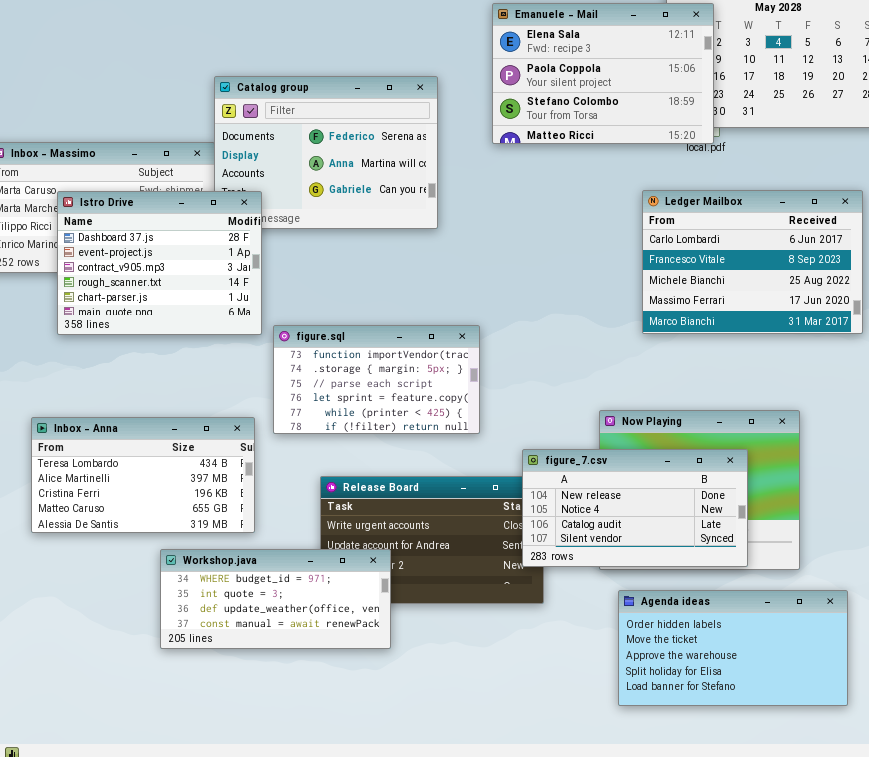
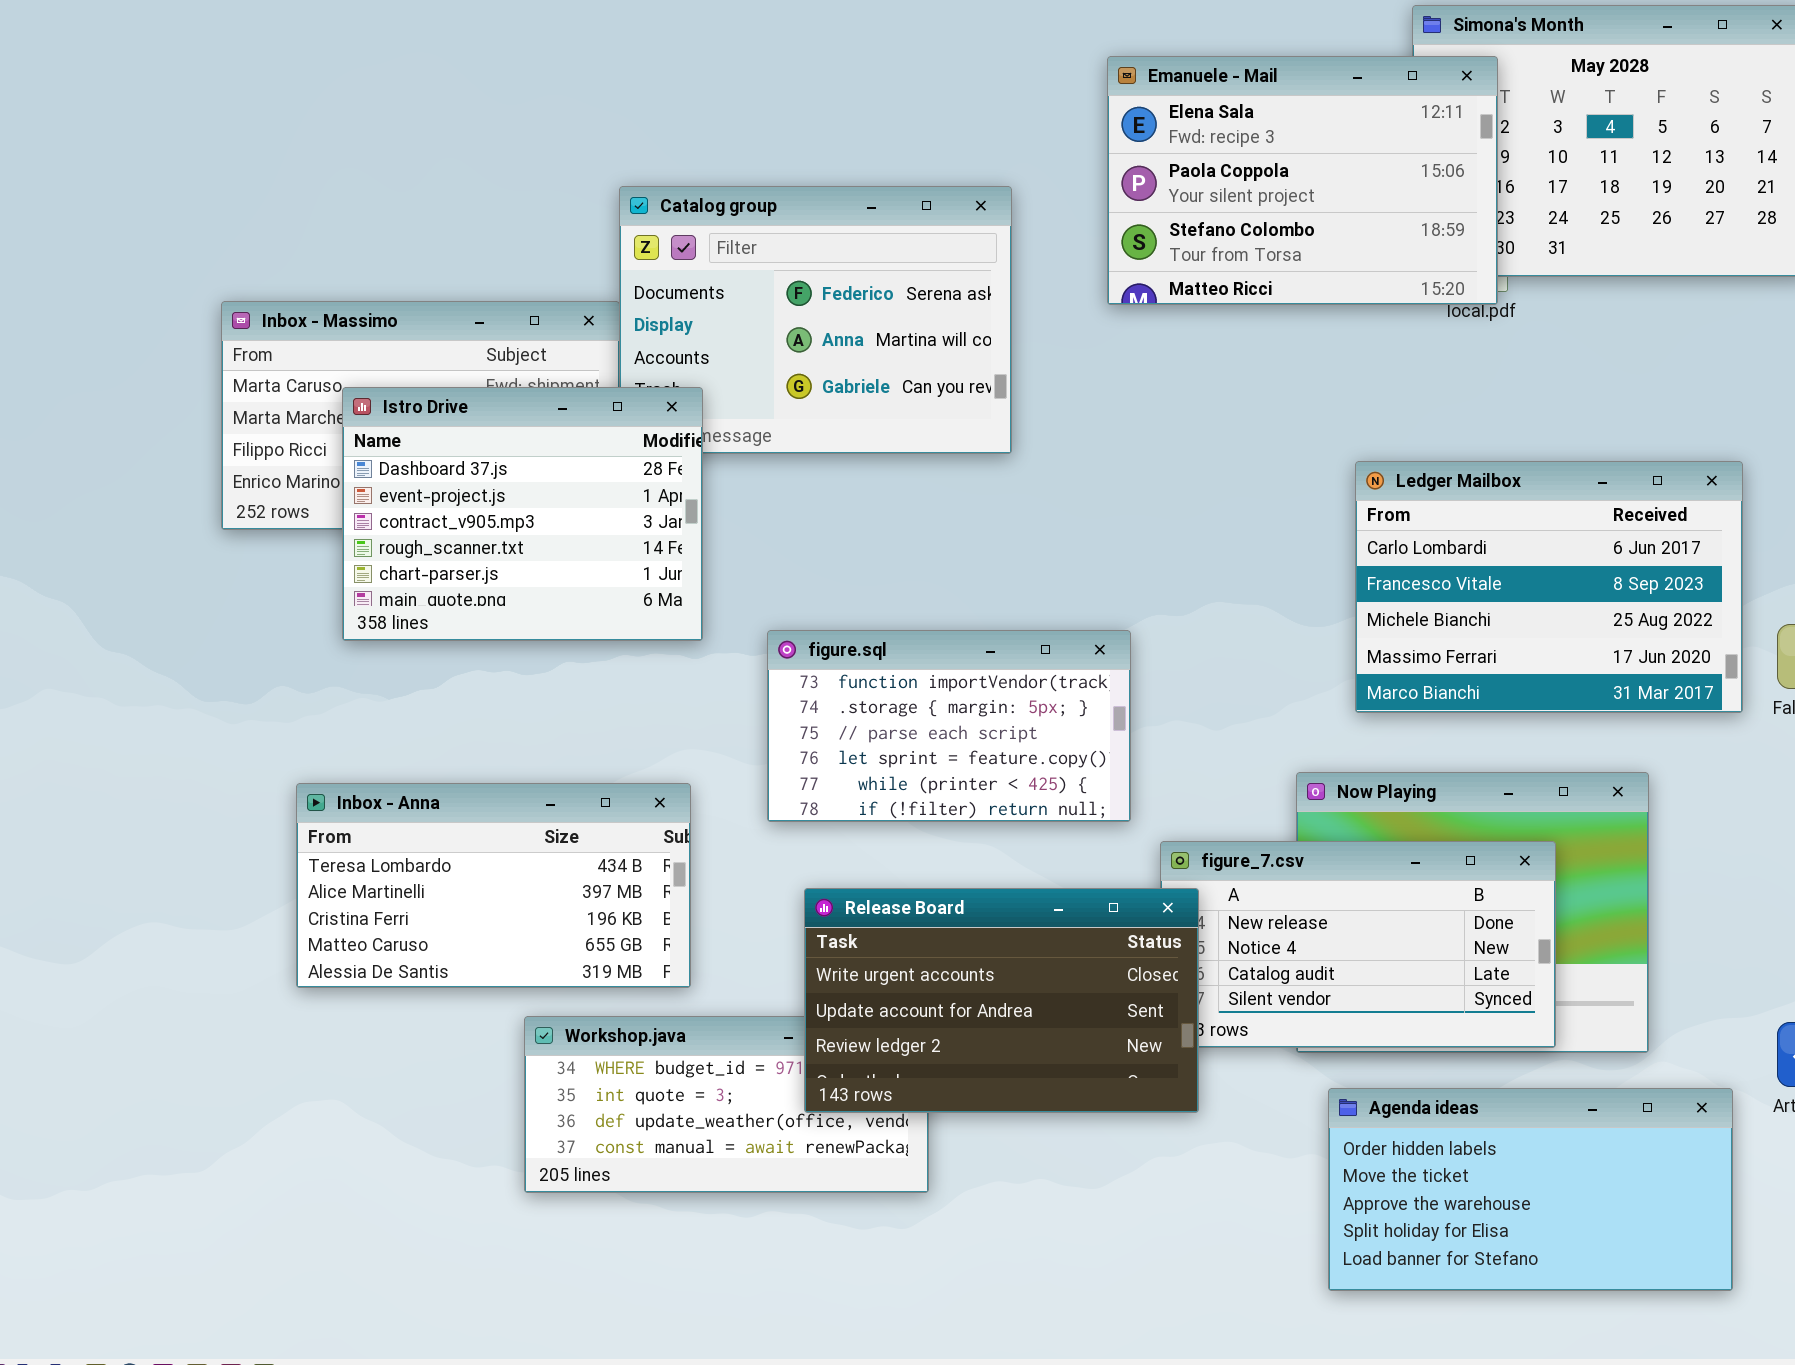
Ledger Mailbox: [642,190,863,334] -> [1355,461,1743,713], moved
figure.sql: [273,325,480,434] -> [767,630,1131,822], moved
Release Board: [320,476,544,604] -> [804,888,1199,1113], raised

